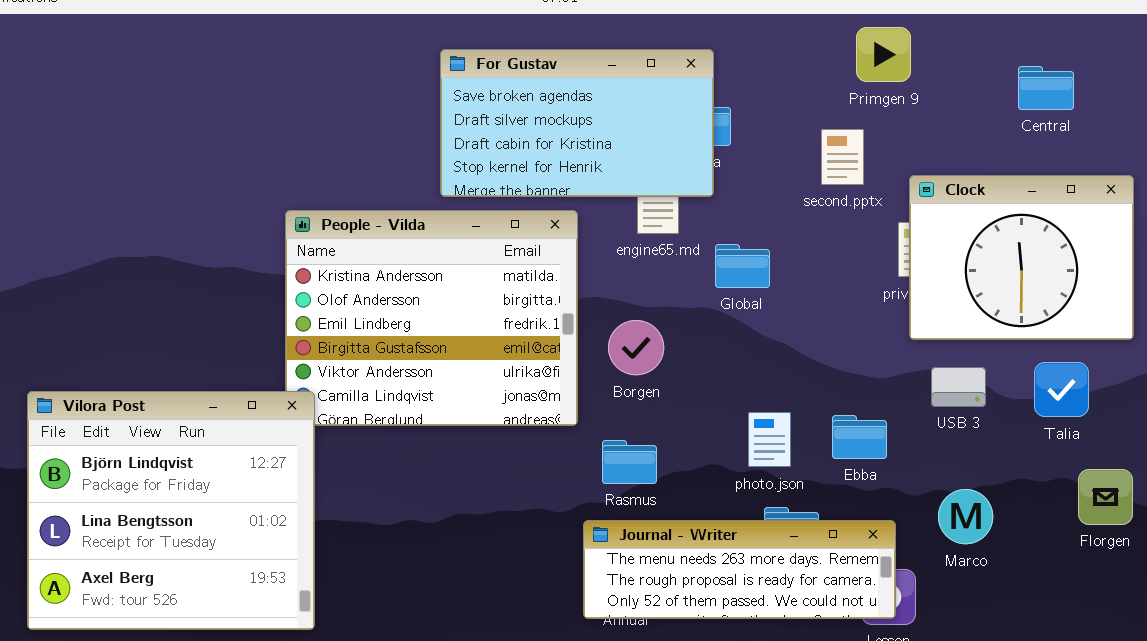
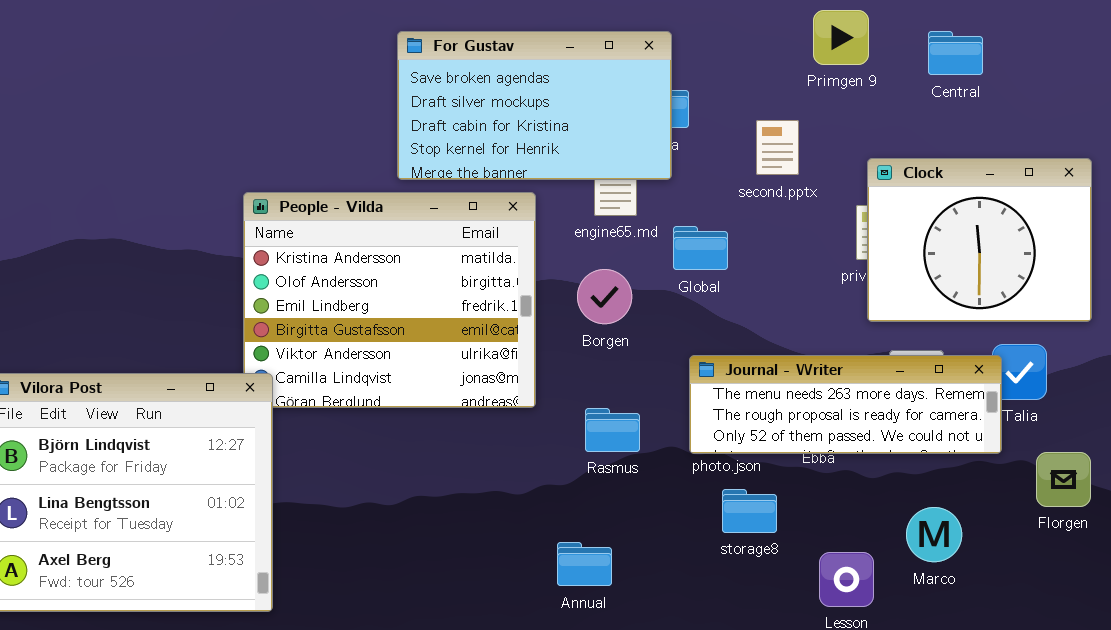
Central: [1018,66,1074,110] -> [928,31,983,75], moved
second.pptx: [821,129,864,185] -> [756,120,799,175], moved
Borgen: [608,320,664,375] -> [577,269,632,324], moved
Rasmus: [602,440,657,484] -> [585,408,640,452], moved
Marco: [938,489,993,544] -> [906,507,962,562], moved
Journal - Writer: [583,520,896,619] -> [689,355,1002,454], moved

